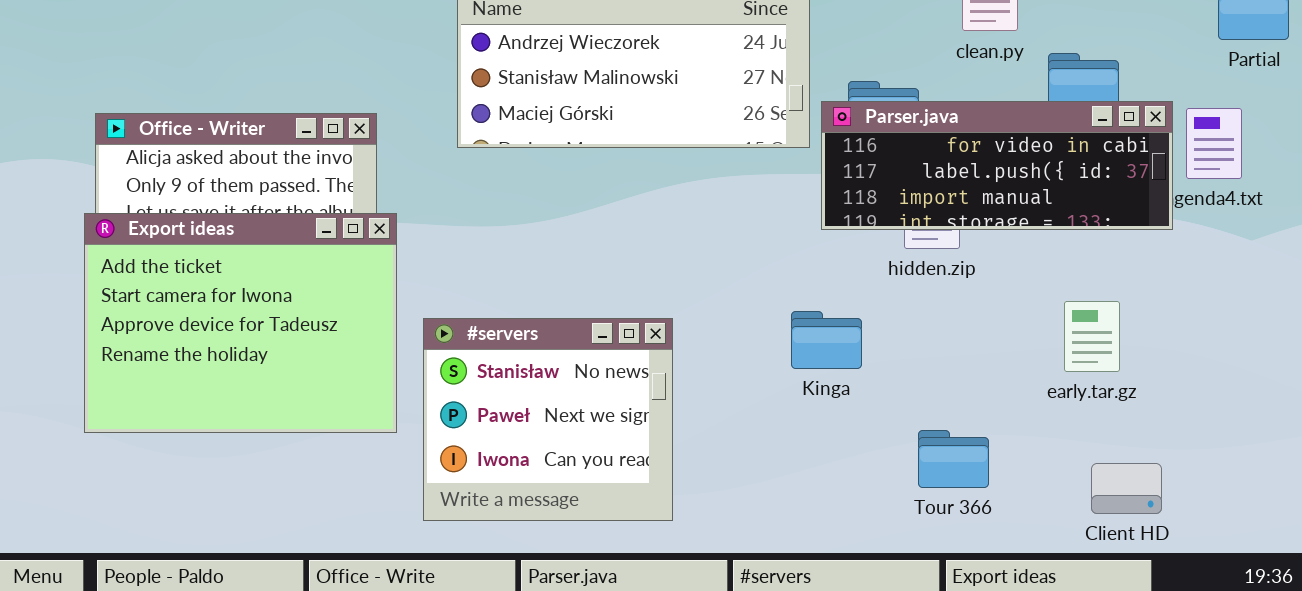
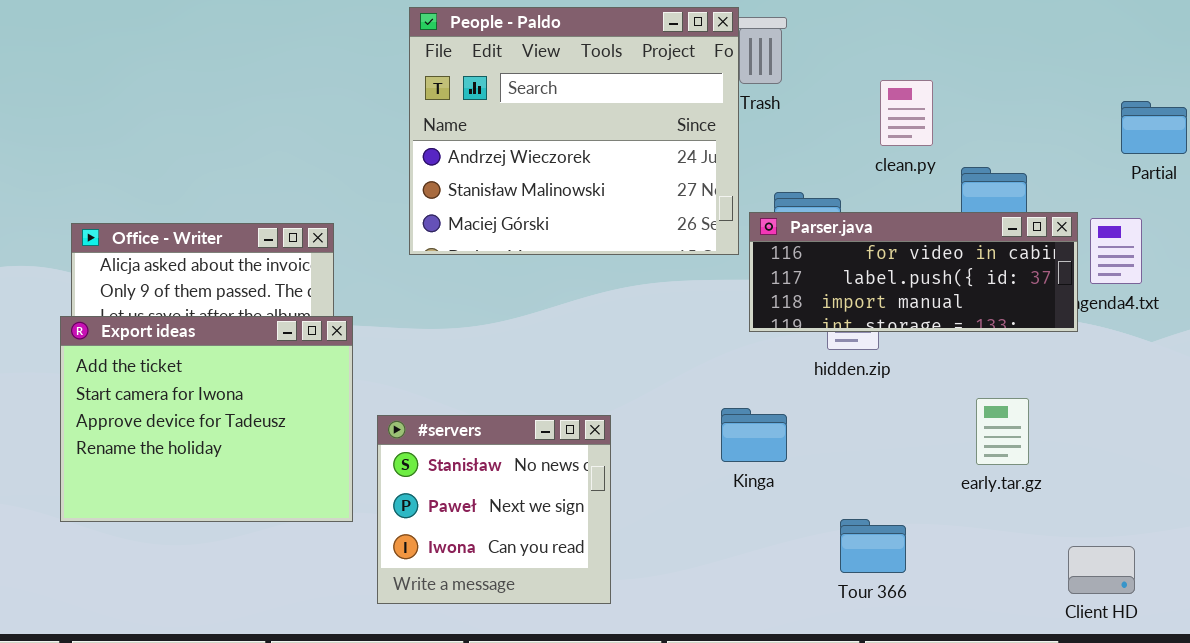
Client HD: [1091,463,1162,514] -> [1068,546,1135,594], moved

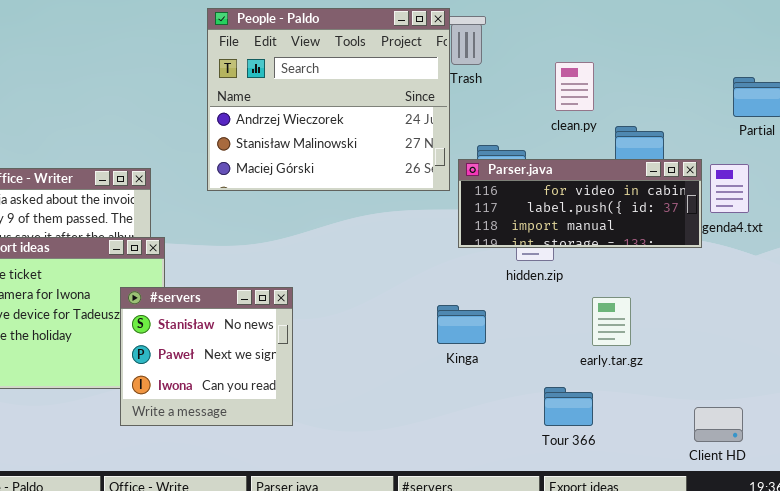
early.tar.gz: [976,398,1029,465] -> [592,297,631,346], moved
#servers: [377,415,611,604] -> [120,287,293,426], moved
Tour 366: [840,519,906,573] -> [544,387,593,426], moved

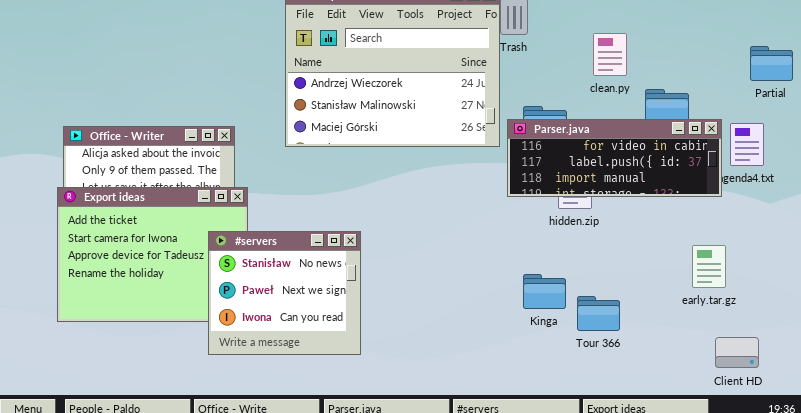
early.tar.gz: [592,297,631,346] -> [692,245,726,288], moved
Kinga: [437,305,486,344] -> [523,274,566,309], moved
Tour 366: [544,387,593,426] -> [577,296,620,331], moved

